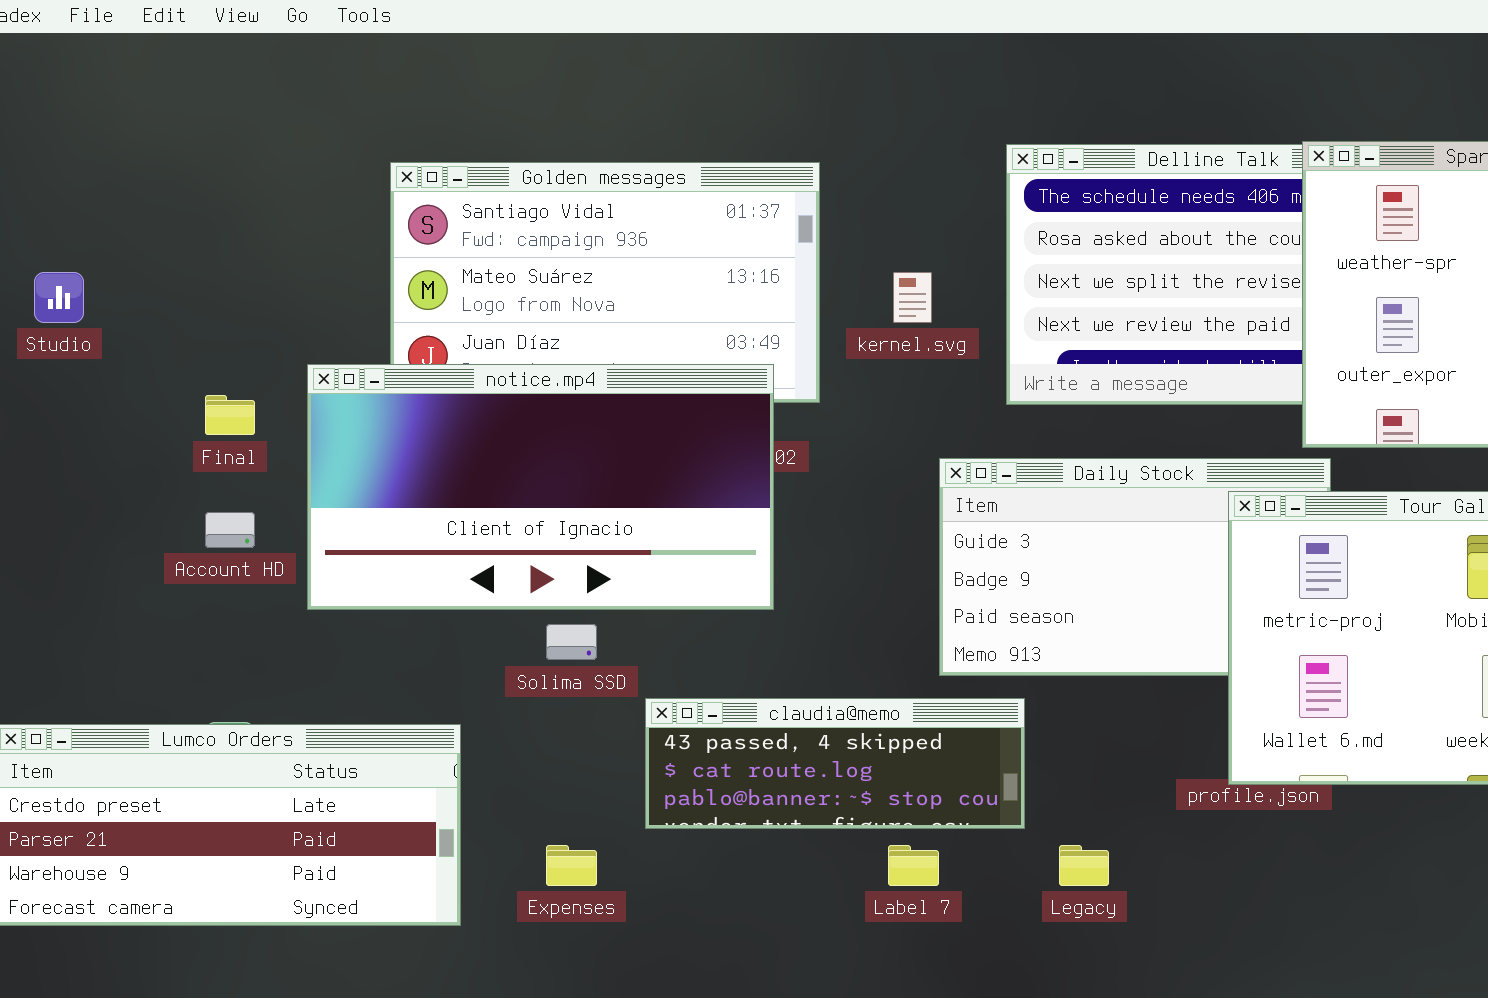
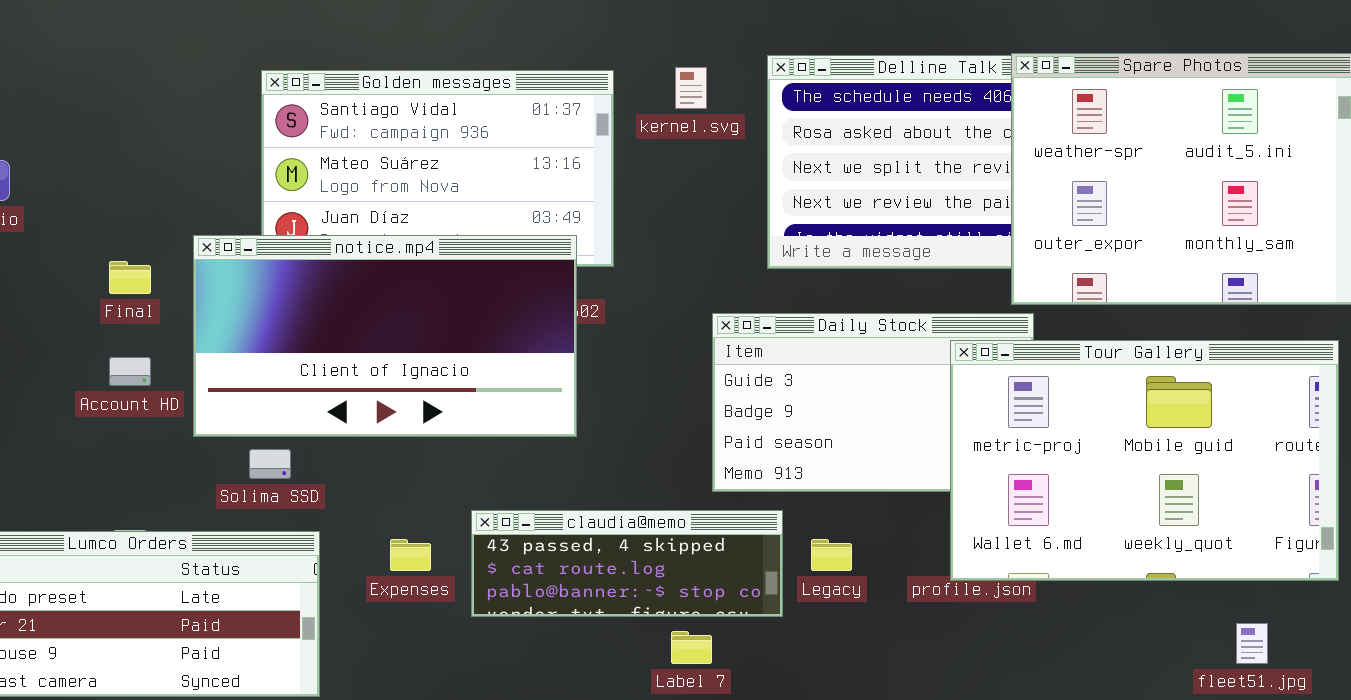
kernel.svg: [893,272,932,323] -> [675,67,707,109], moved
Solima SSD: [546,624,597,660] -> [249,449,291,479], moved
Expenses: [546,845,597,886] -> [390,539,431,571], moved
Legacy: [1059,845,1109,886] -> [811,539,852,571], moved

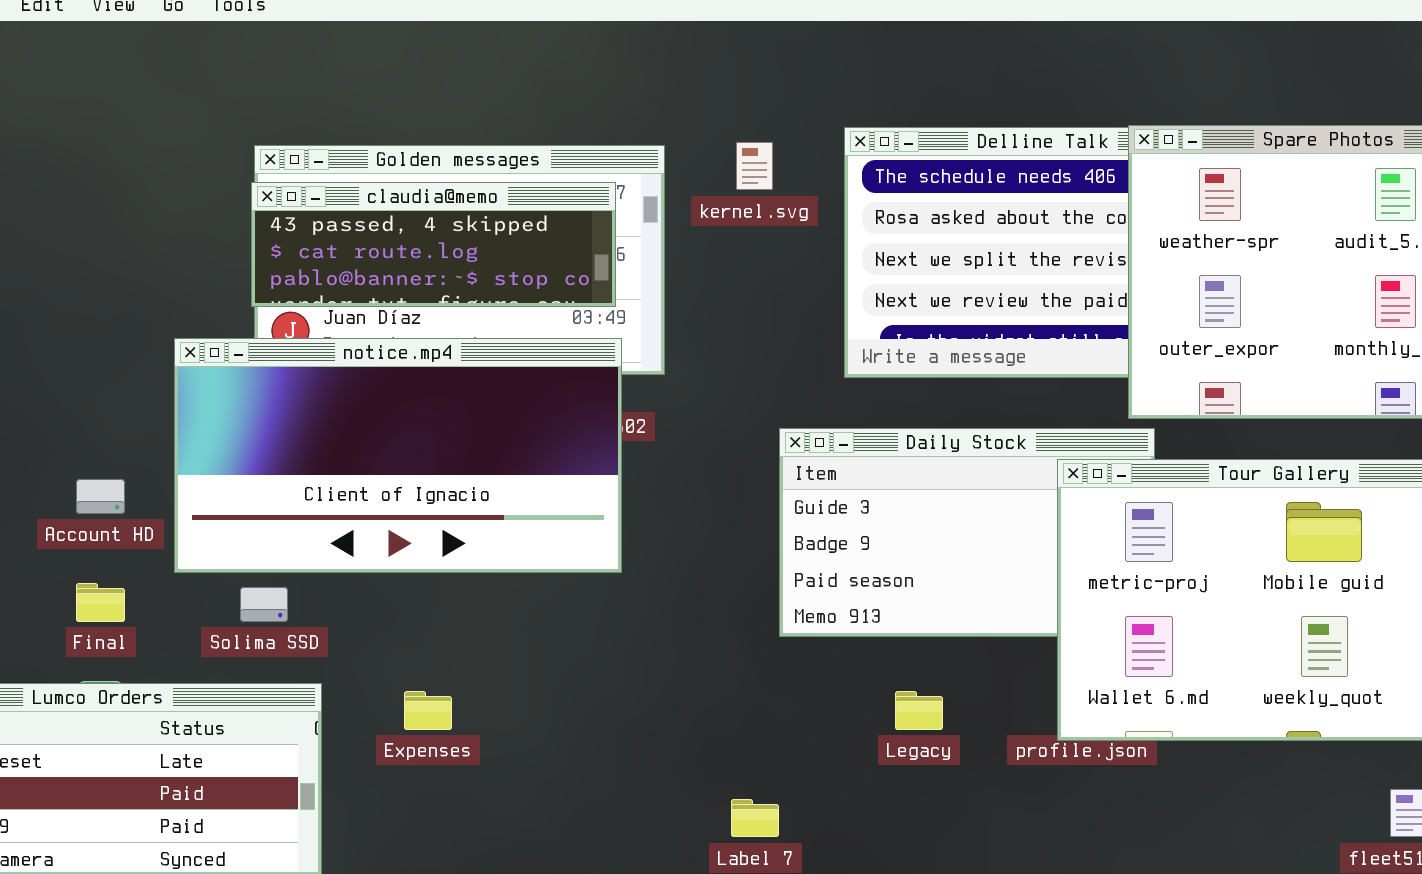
Final: [109,261,151,294] -> [76,583,125,622], moved
claudia@memo: [471,510,783,617] -> [251,182,616,307], moved

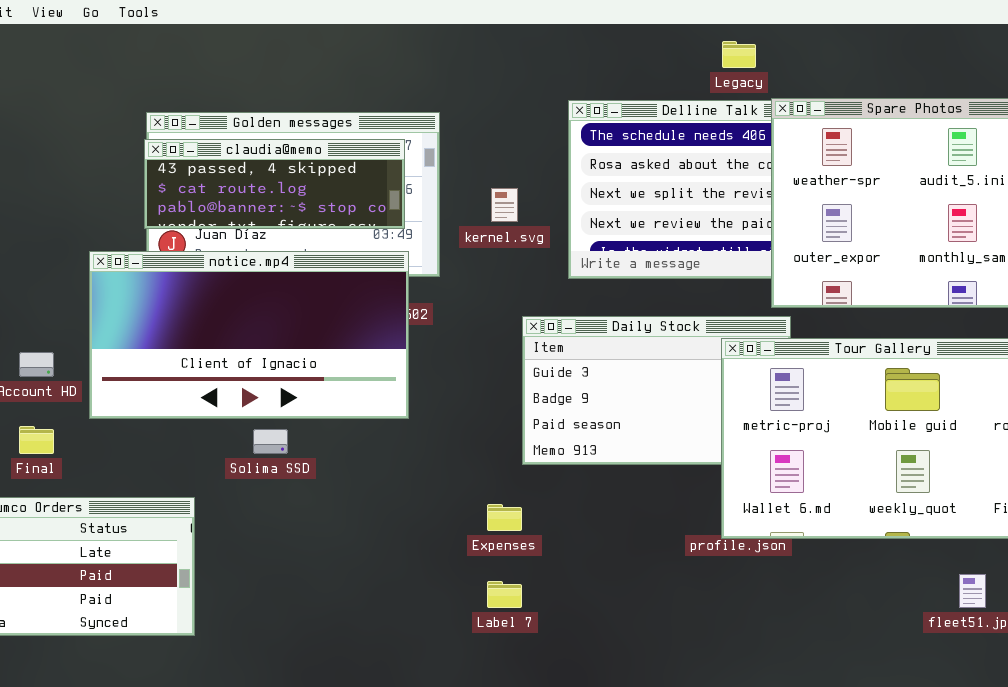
kernel.svg: [736,142,773,190] -> [491,188,518,222], moved
Solima SSD: [240,587,288,622] -> [253,429,288,454], moved
Expenses: [404,691,452,730] -> [487,504,522,531], moved
Legacy: [895,691,943,730] -> [722,41,756,68], moved

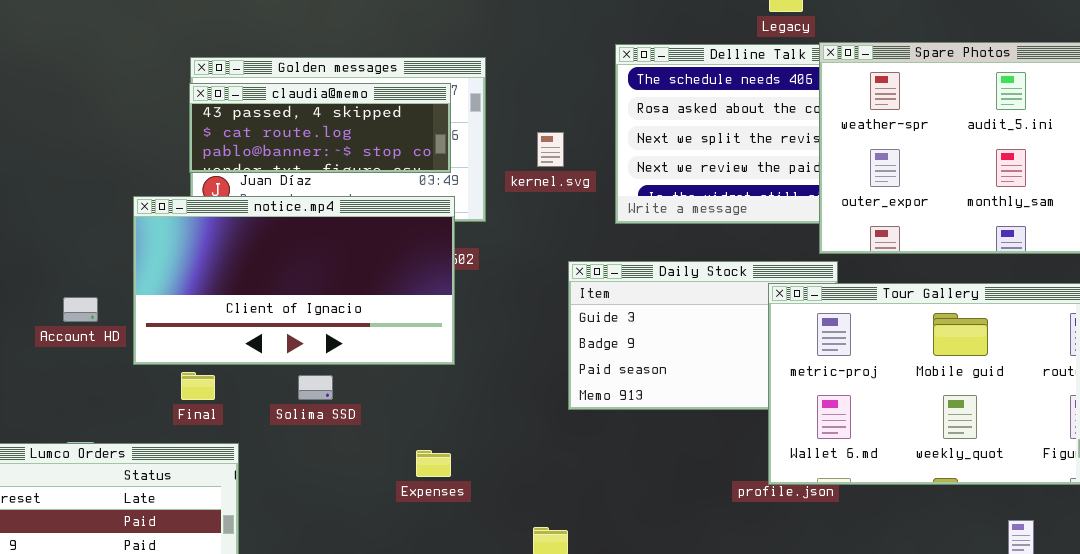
Final: [19,426,54,454] -> [181,372,215,400], moved
Expenses: [487,504,522,531] -> [416,450,451,477], moved

